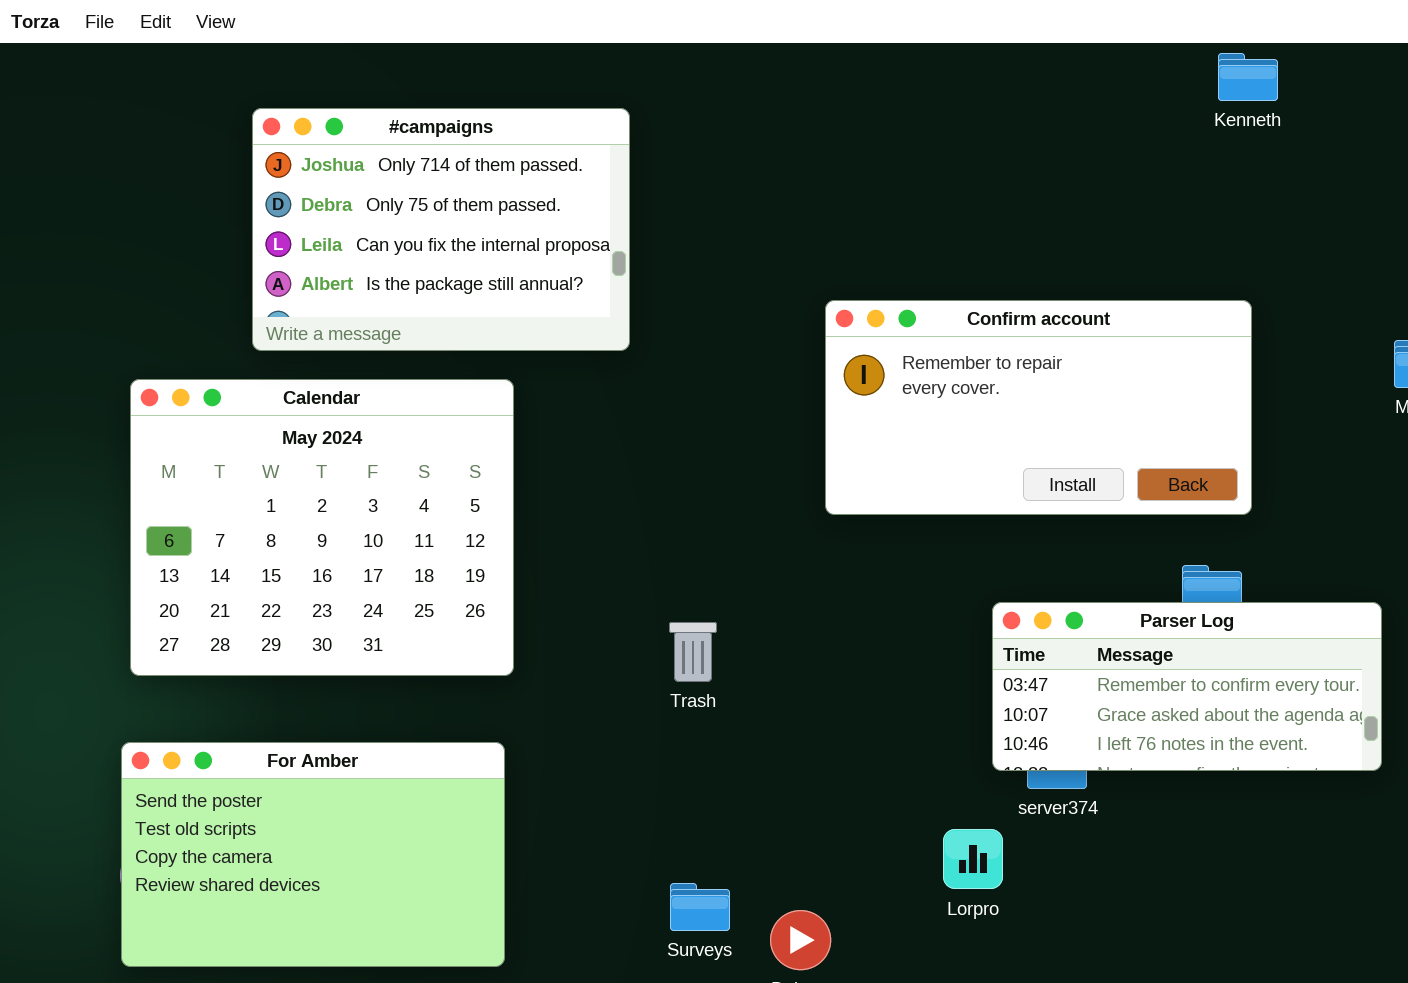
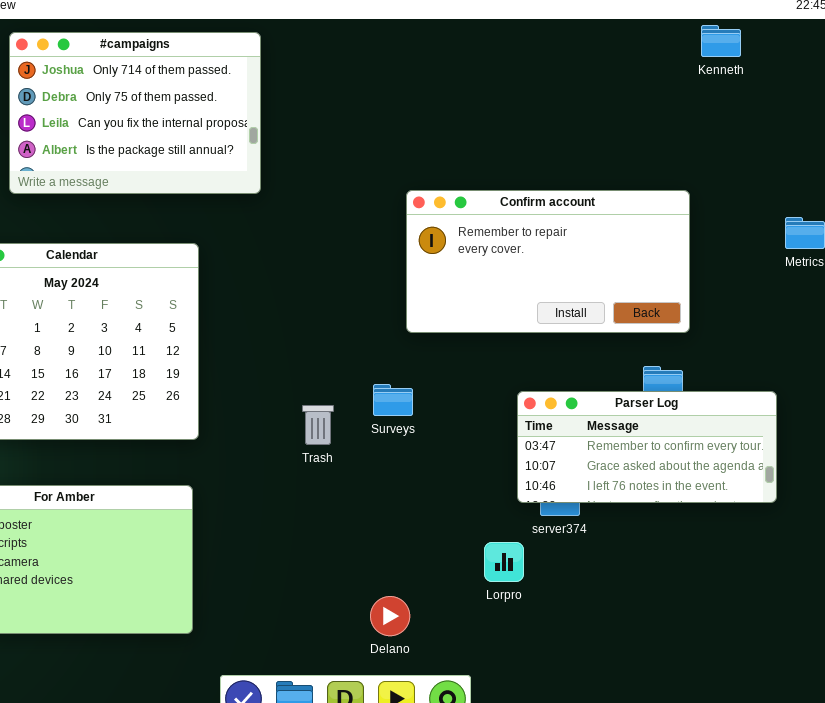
Kenneth: [1218,53,1278,101] -> [701,25,741,57], moved
#campaigns: [252,108,630,351] -> [9,32,261,194], moved
Surveys: [670,883,730,931] -> [373,384,413,416], moved

